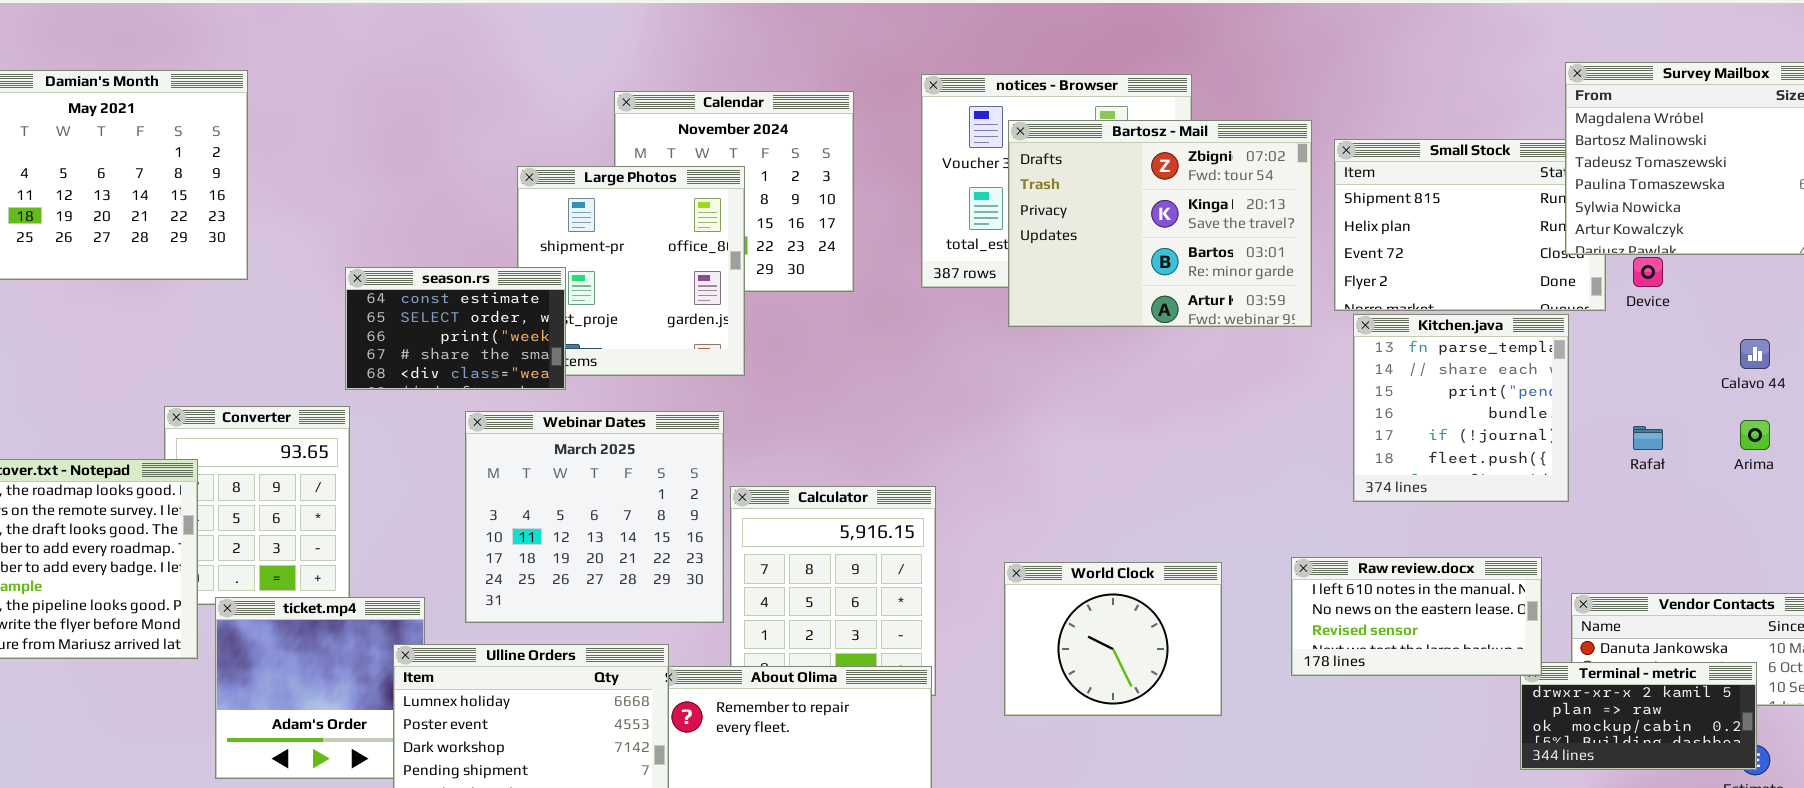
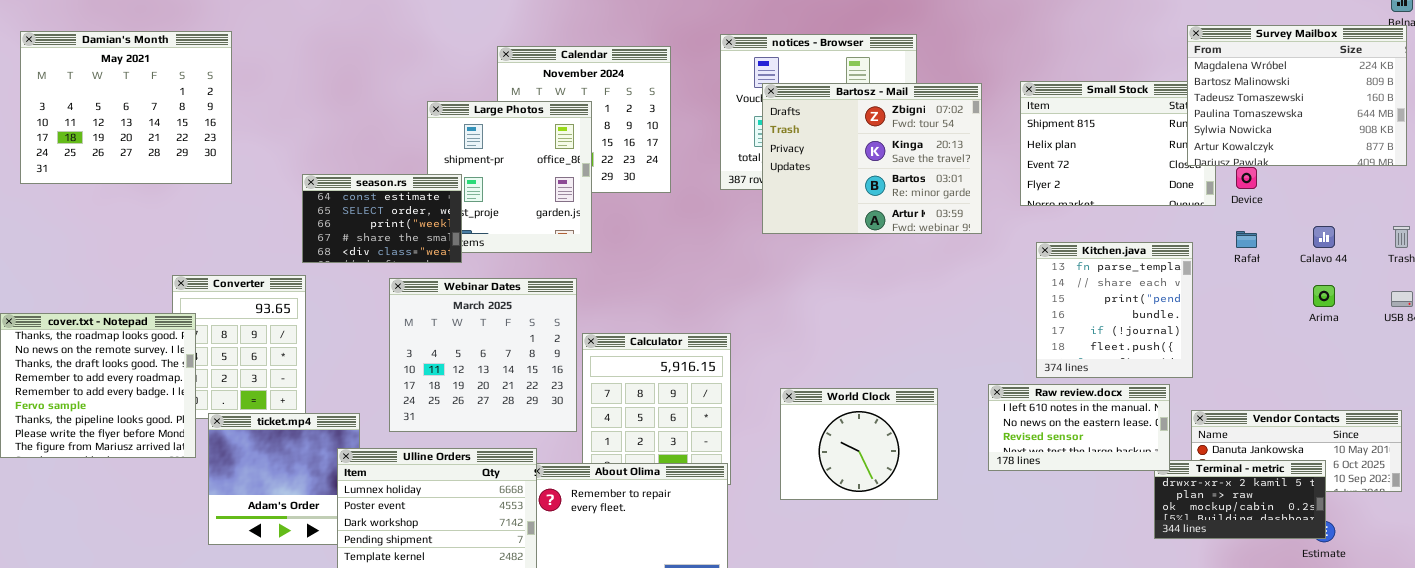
Bartosz - Mail: [1008,120,1312,327] -> [762,83,982,234], moved
Kitchen.java: [1353,314,1569,502] -> [1036,242,1193,378], moved
Rafał: [1633,426,1663,450] -> [1236,231,1257,248], moved

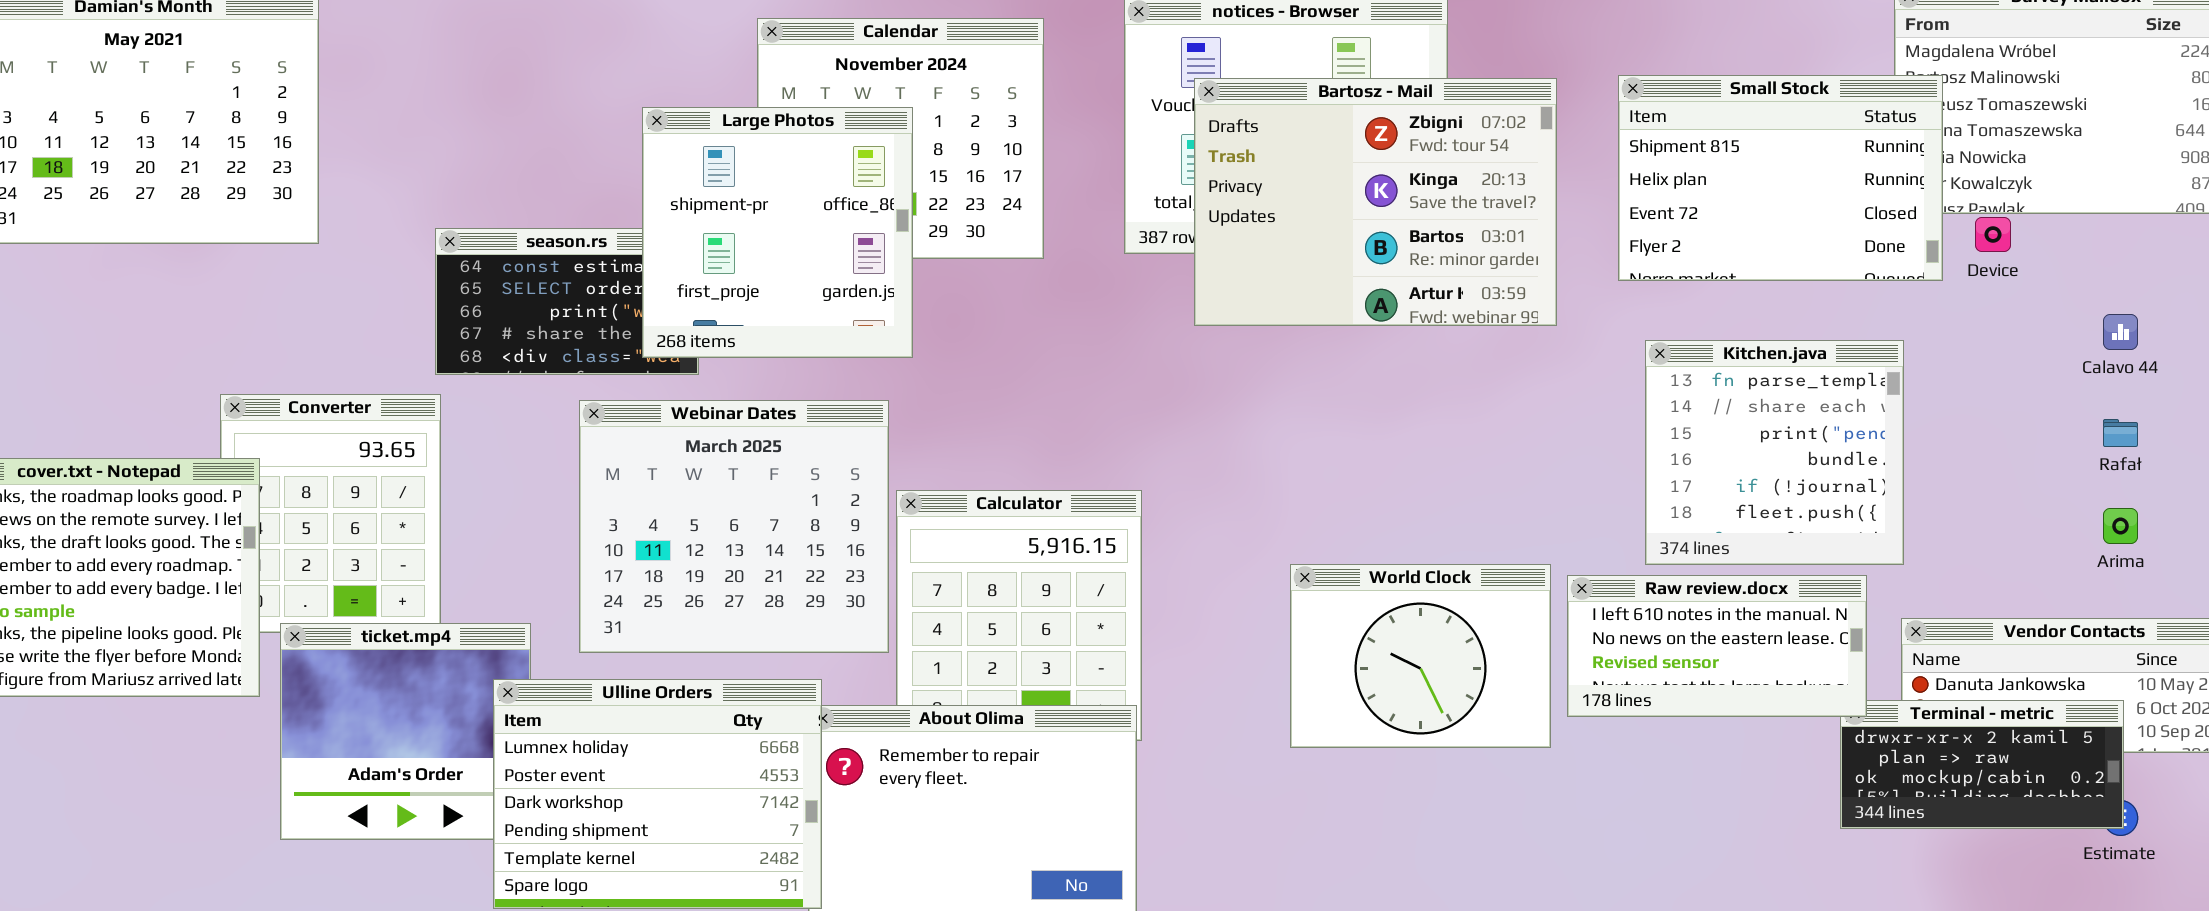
Small Stock: [1020,81,1216,206] -> [1618,75,1943,281], raised
Large Photos: [427,101,592,253] -> [642,107,913,358], raised
Rafał: [1236,231,1257,248] -> [2103,419,2138,447], moved
Arima: [1313,285,1335,307] -> [2103,508,2138,544], moved
World Clock: [780,388,938,500] -> [1290,564,1551,748], moved

